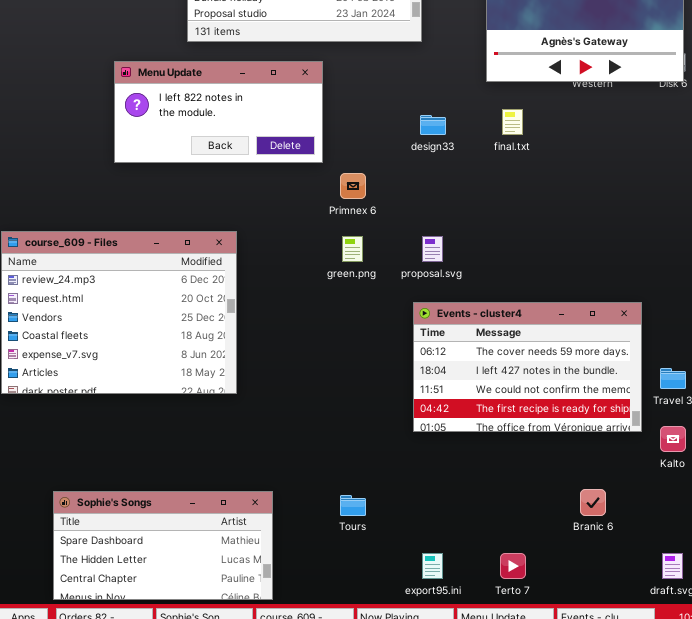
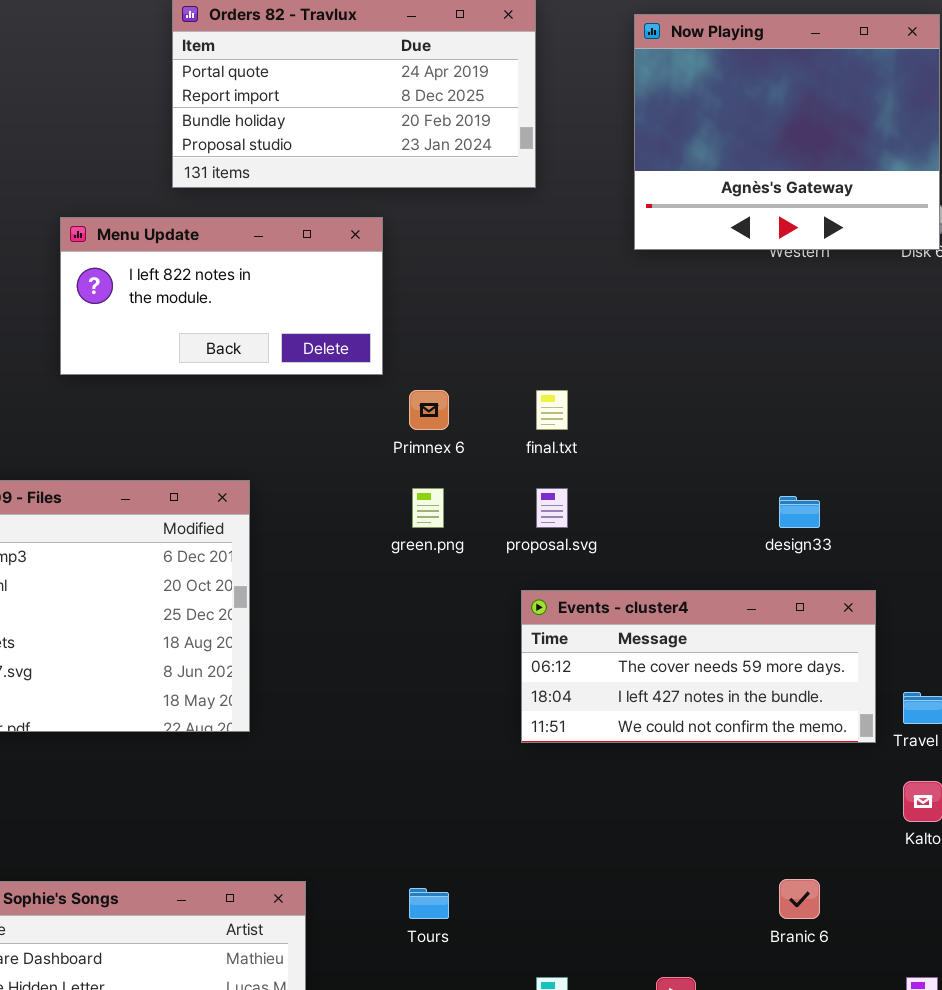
final.txt: [502,109,523,135] -> [536,390,568,430], moved
design33: [420,115,446,135] -> [779,496,820,528], moved
Events - cluster4: [413,302,642,432] -> [521,590,876,743], resized

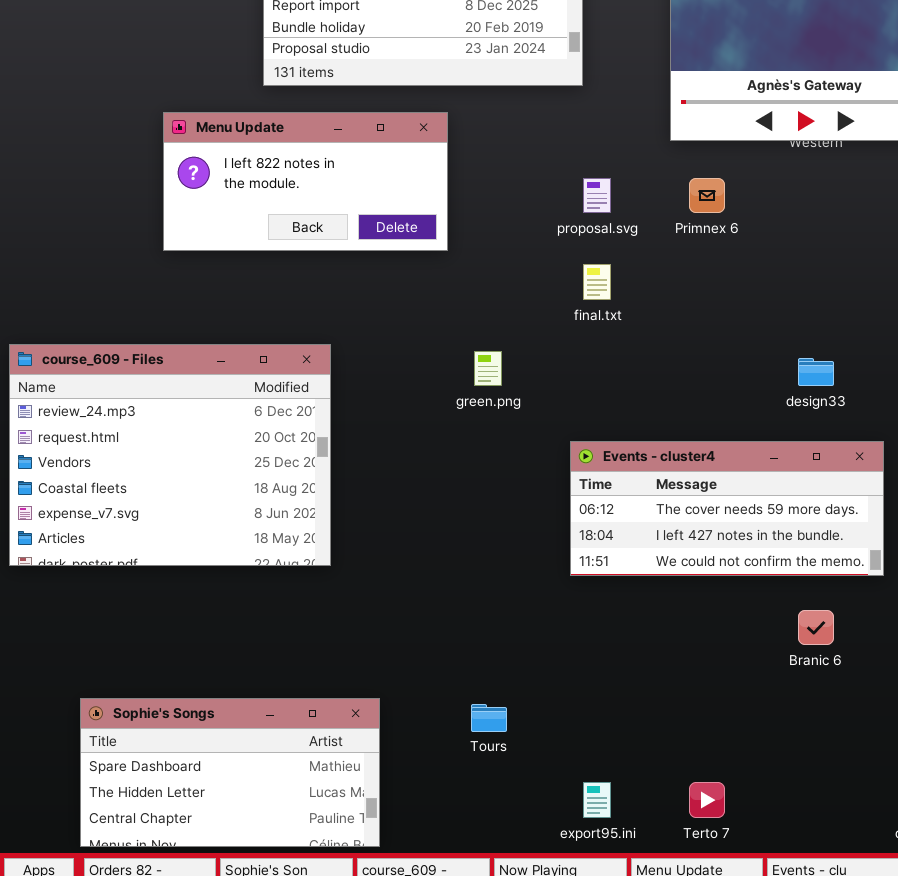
Primnex 6: [409,390,449,430] -> [689,178,725,213], moved
proposal.svg: [536,488,568,528] -> [583,178,611,213], moved
Branic 6: [779,879,820,919] -> [798,610,834,645], moved

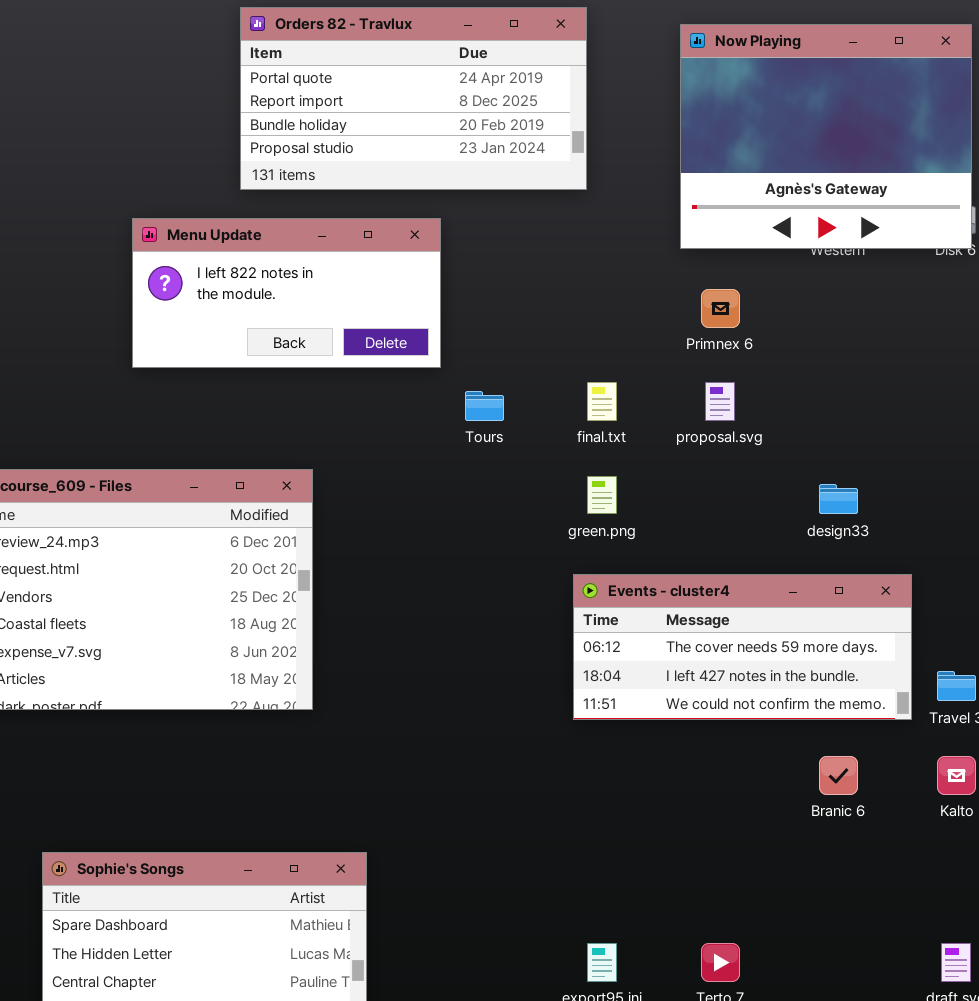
proposal.svg: [583,178,611,213] -> [705,382,735,421], moved
green.png: [474,351,502,386] -> [587,476,617,514], moved
Tours: [471,704,507,732] -> [465,391,504,421], moved

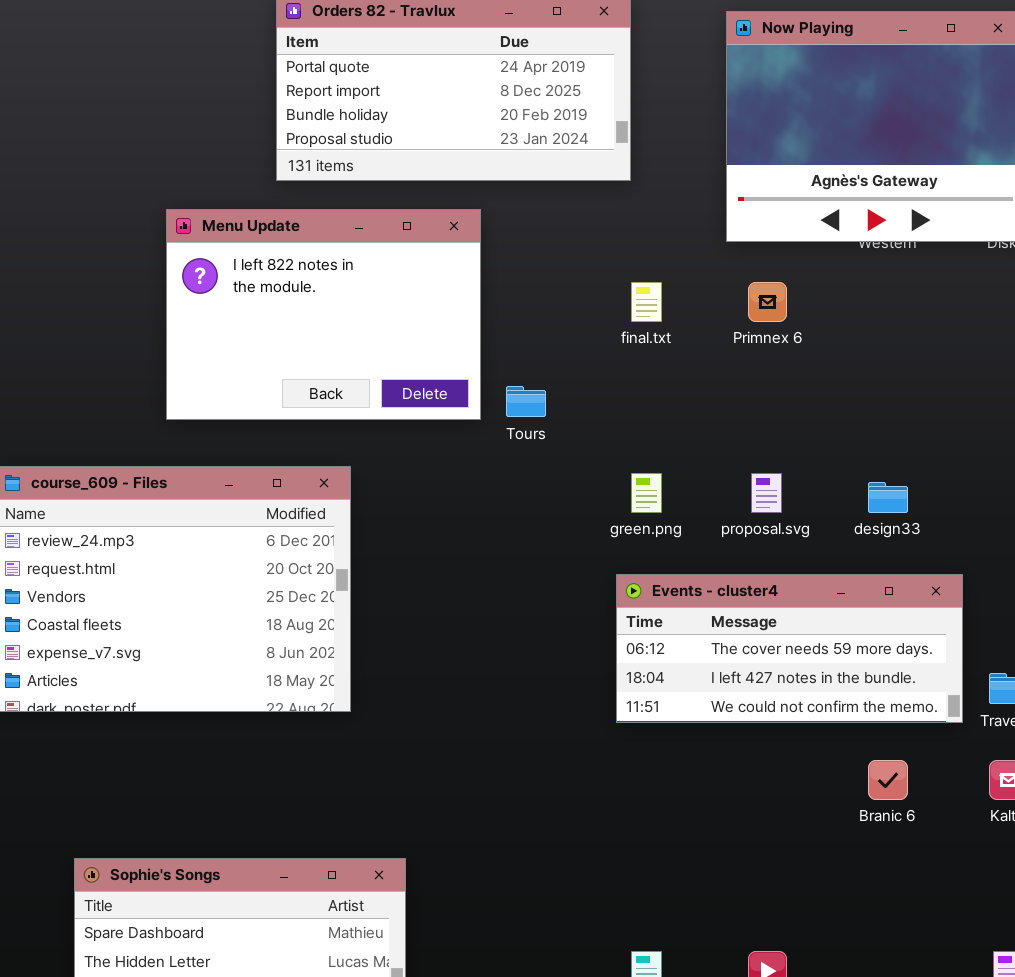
Menu Update: [132,218,441,368] -> [166,209,481,420], resized
final.txt: [587,382,617,421] -> [631,282,662,322], moved
proposal.svg: [705,382,735,421] -> [751,473,782,513], moved

